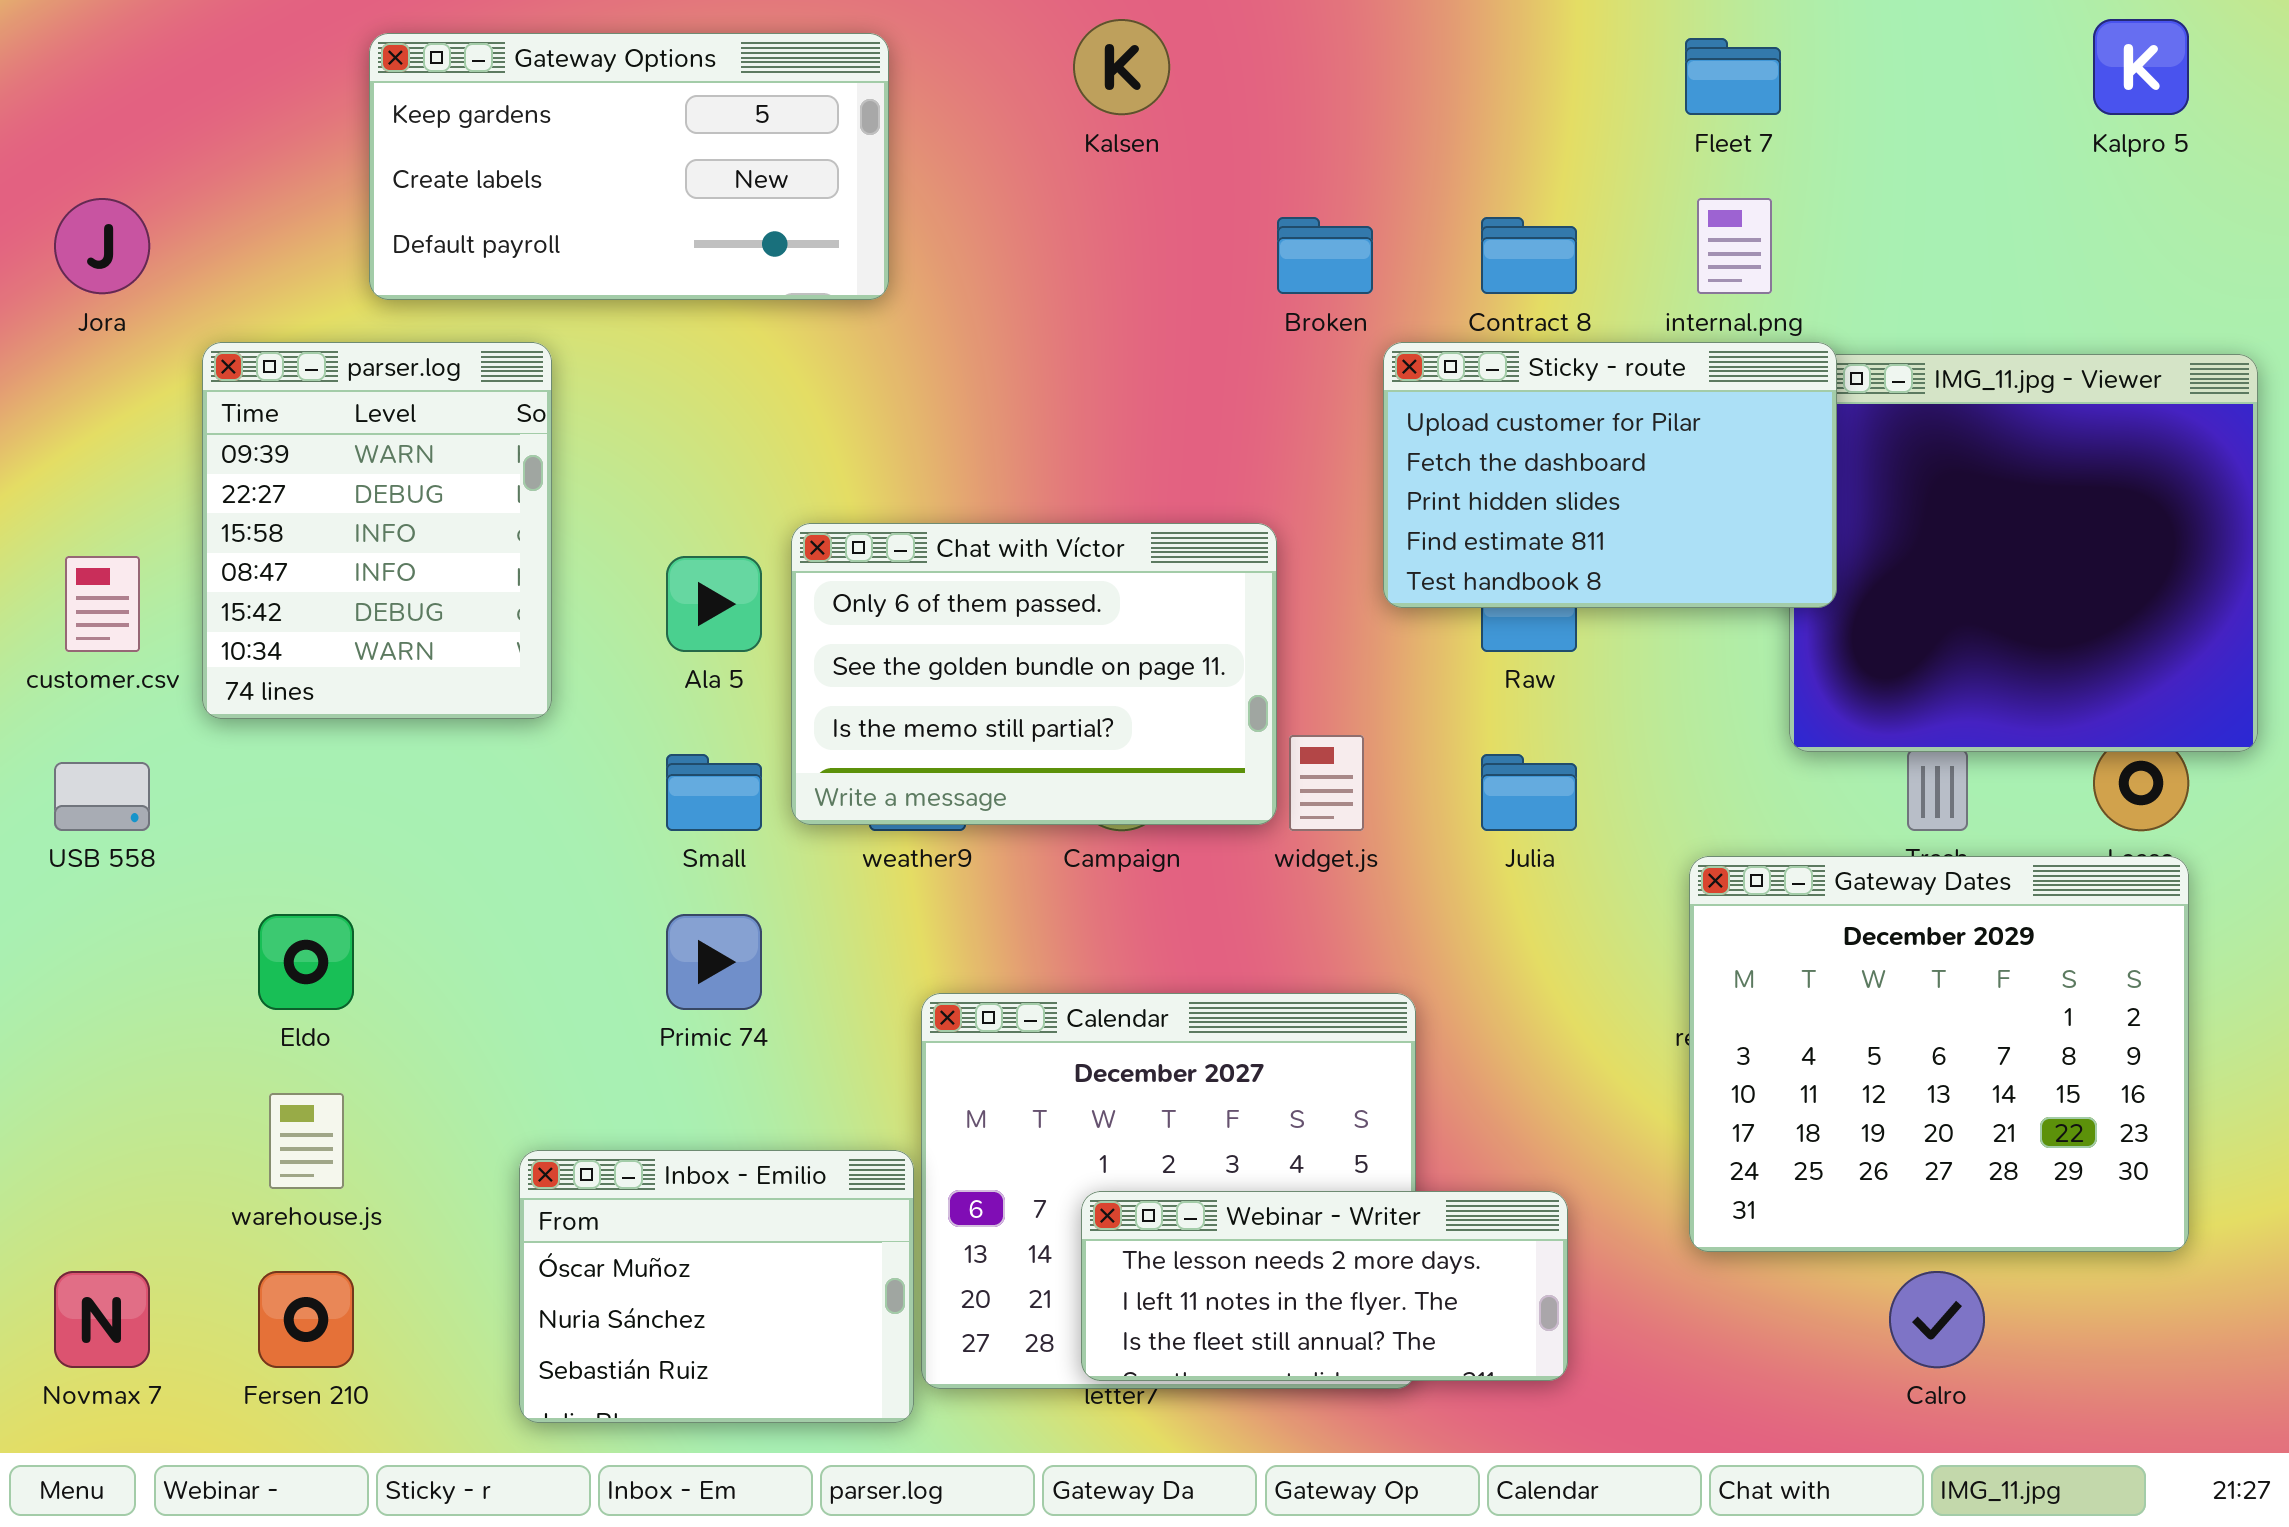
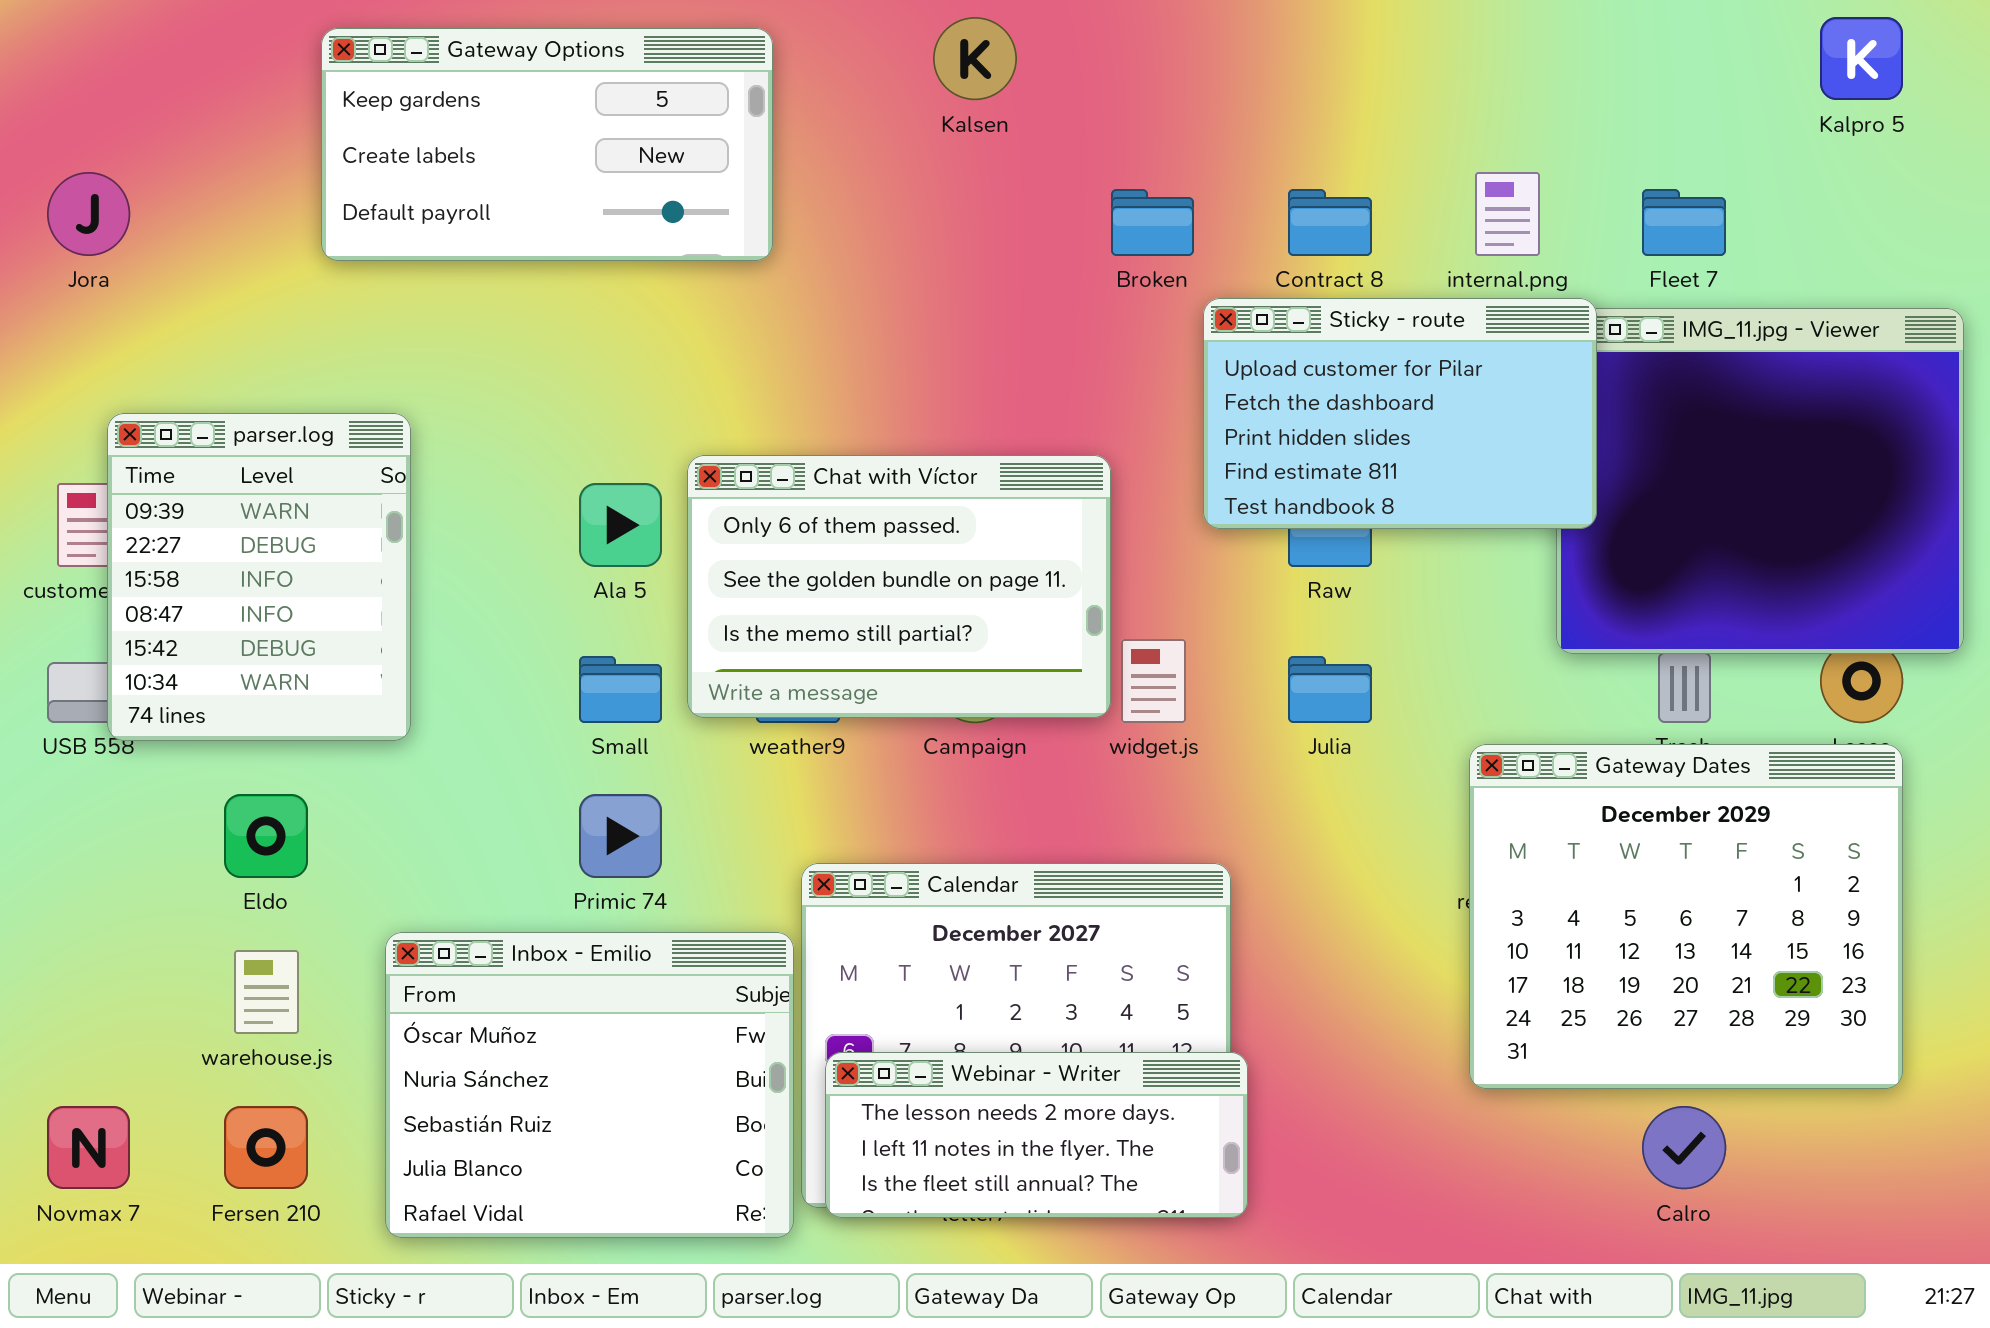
Fleet 7: [1685,38,1781,115] -> [1642,189,1726,256], moved
parser.log: [202,342,552,719] -> [107,413,411,741], moved
Inbox - Emilio: [519,1150,914,1423] -> [385,932,794,1238], resized
Webinar - Writer: [1081,1191,1568,1381] -> [825,1052,1248,1218], moved

